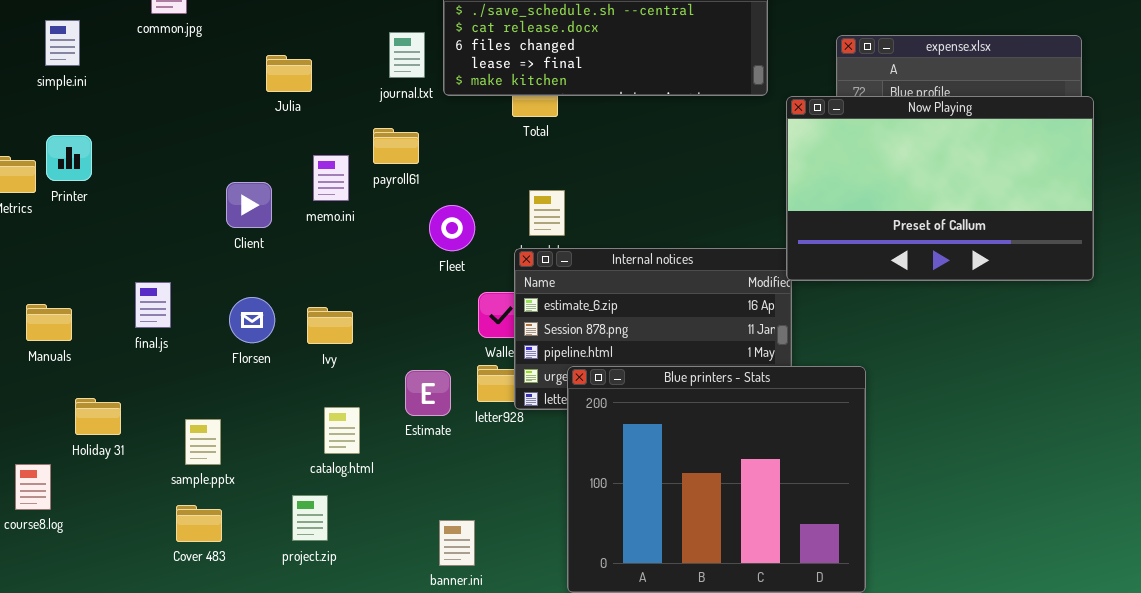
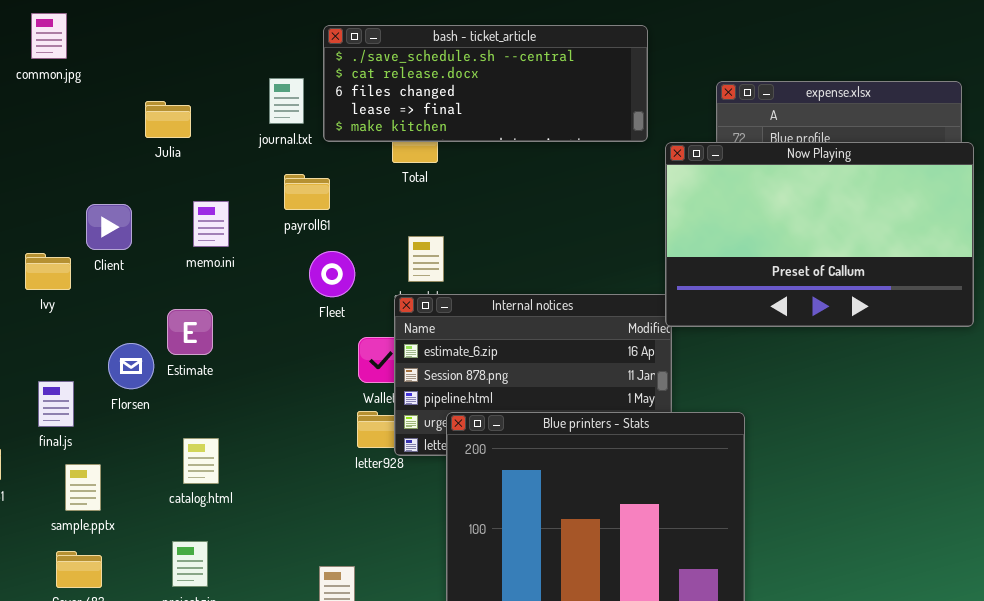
payroll61: [373,128,419,164] -> [284,174,330,210], moved
Client: [226,182,272,228] -> [86,204,132,250], moved
final.js: [135,282,171,328] -> [38,381,74,427], moved
Ivy: [307,307,353,344] -> [25,253,71,290], moved
Estimate: [405,370,451,416] -> [167,309,213,355], moved
catalog.html: [324,407,360,454] -> [183,438,219,484], moved

